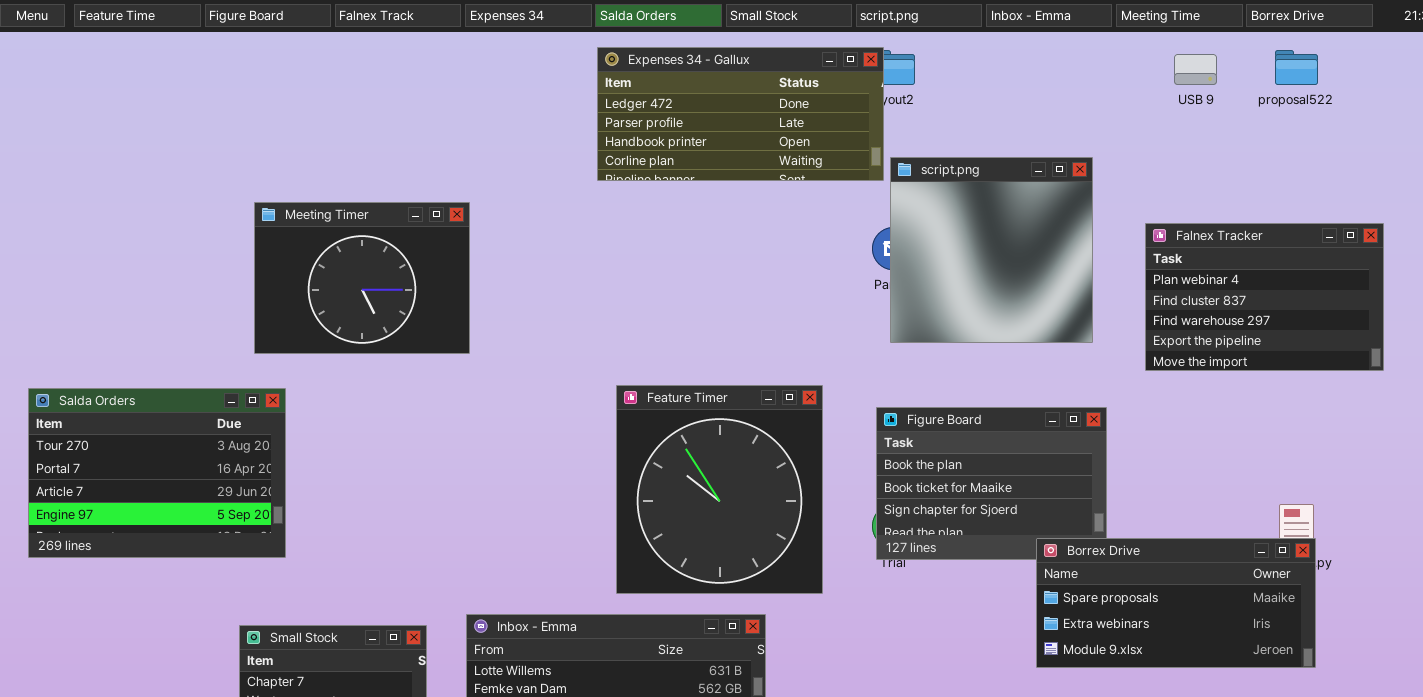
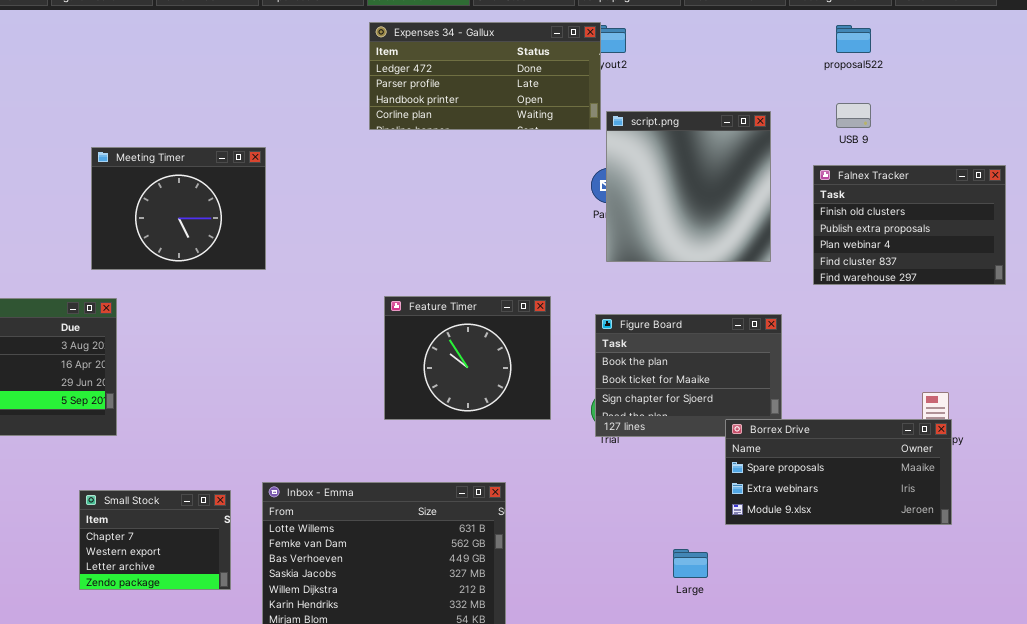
proposal522: [1275,50,1318,85] -> [836,25,871,53], moved
USB 9: [1174,54,1217,85] -> [836,103,871,128], moved
Falnex Tracker: [1145,223,1384,371] -> [813,165,1006,285], scrolled up 2 rows
Feature Timer: [616,385,823,594] -> [384,296,551,420], resized

